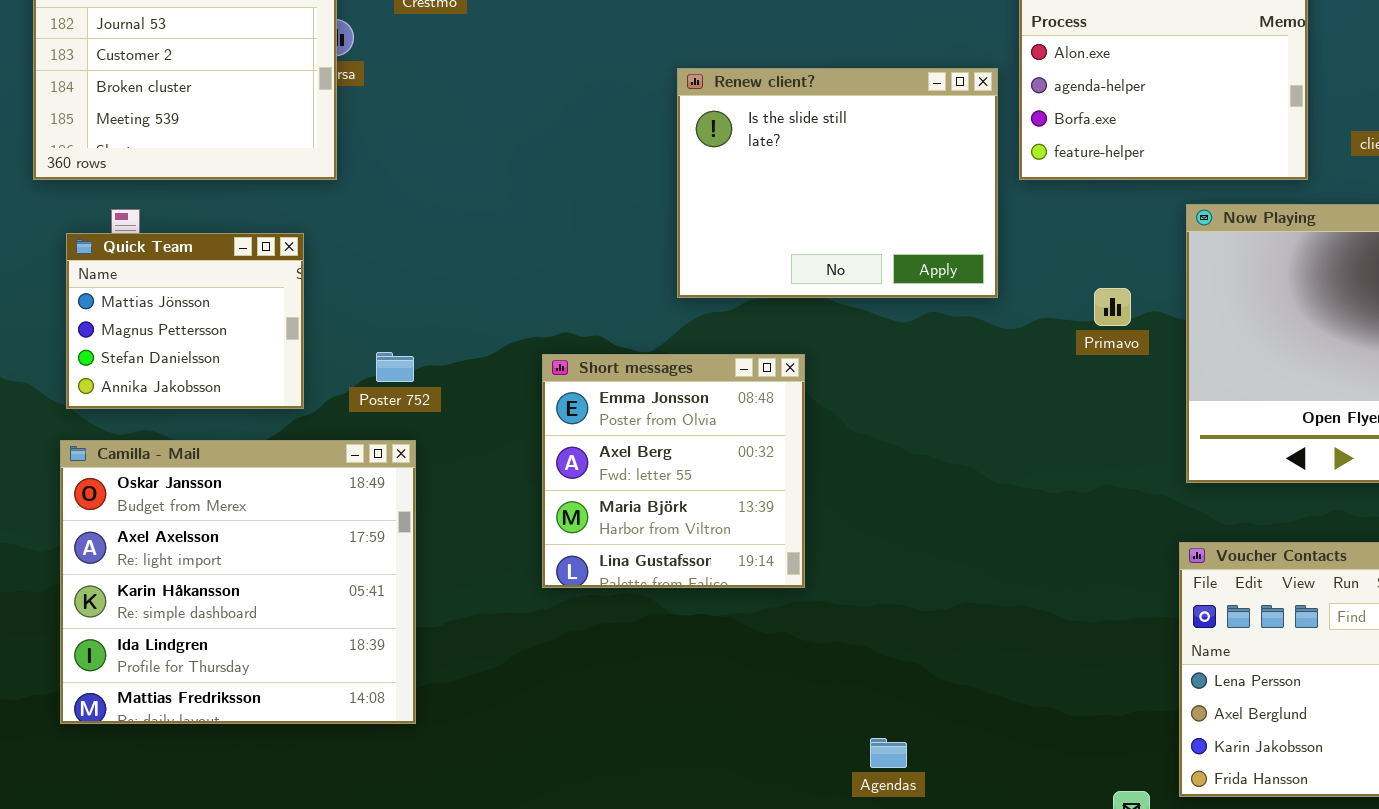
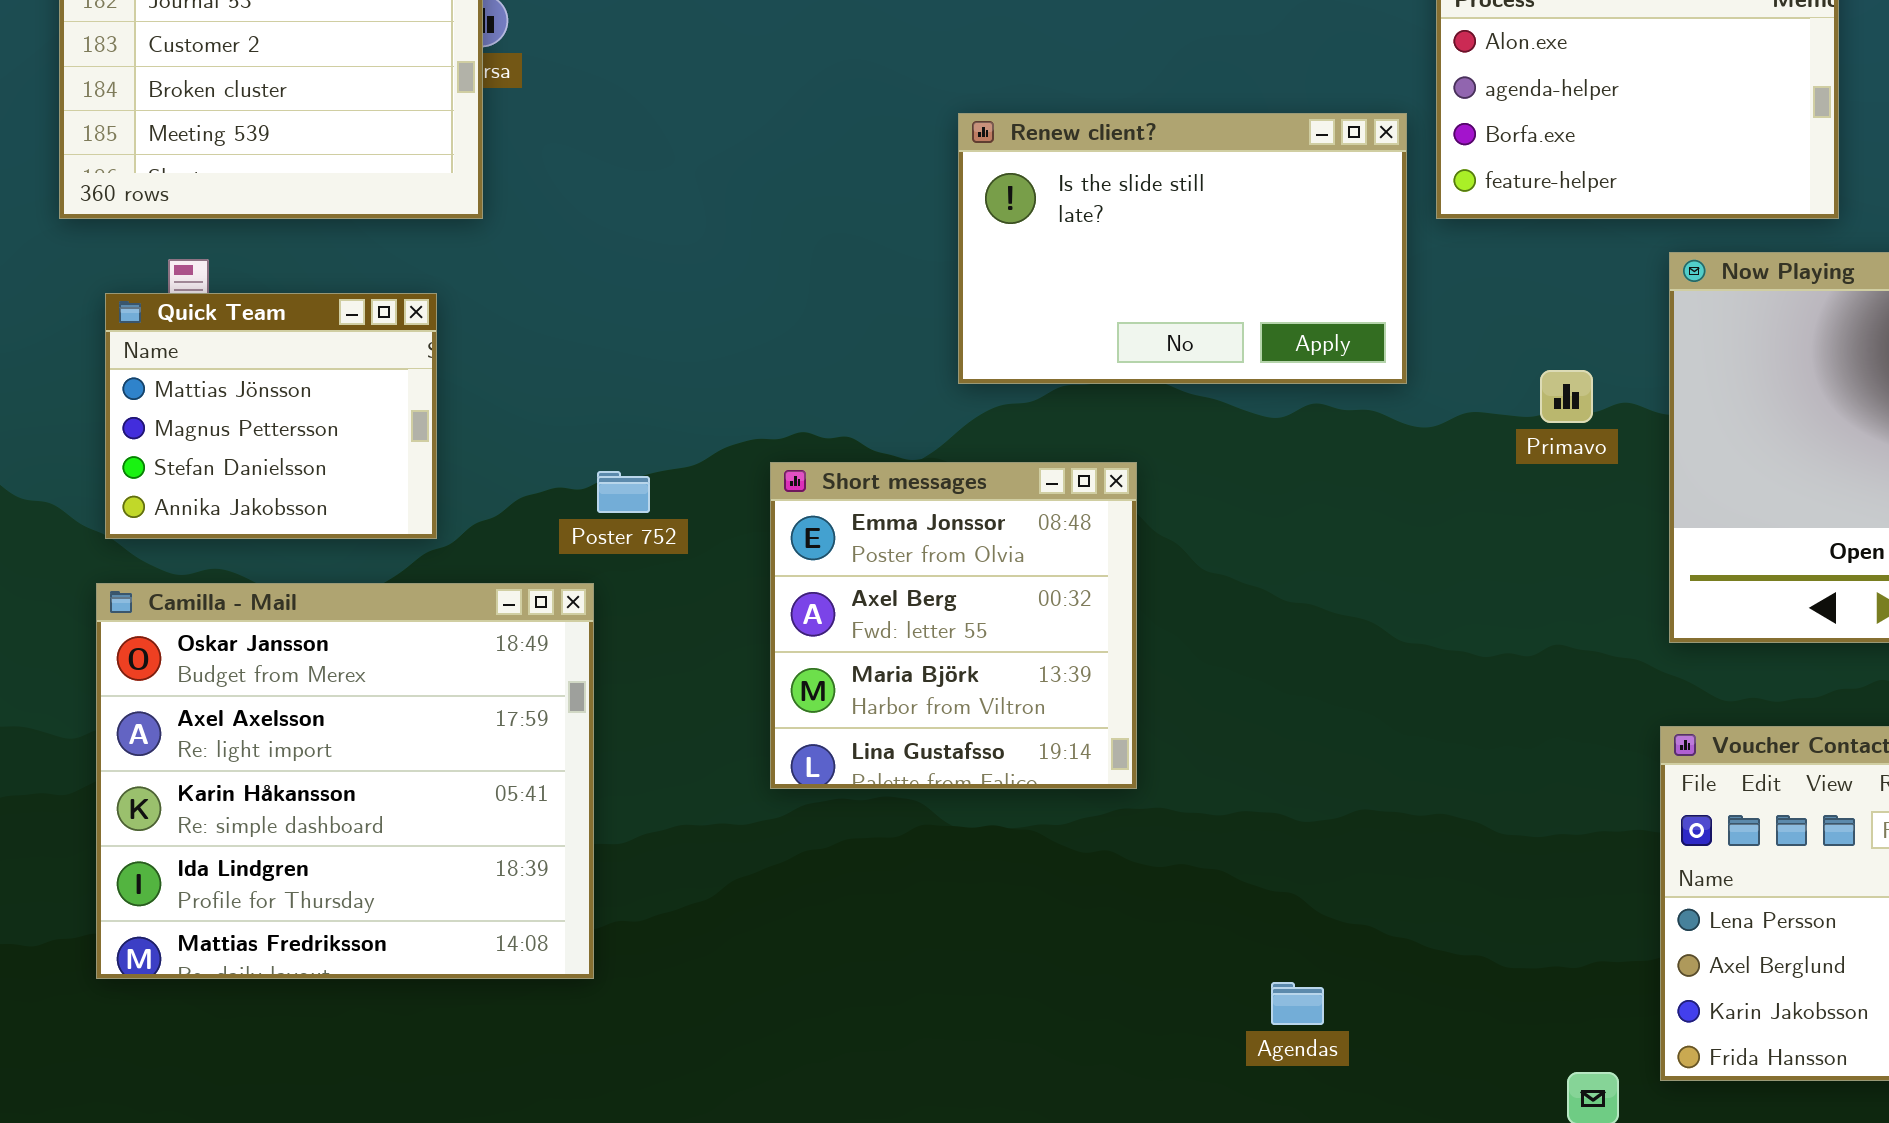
Renew client?: [677,68,998,298] -> [958,113,1407,384], resized
Poster 752: [376,352,414,382] -> [597,471,650,513], moved
Agendas: [870,738,907,768] -> [1271,982,1324,1025], moved

